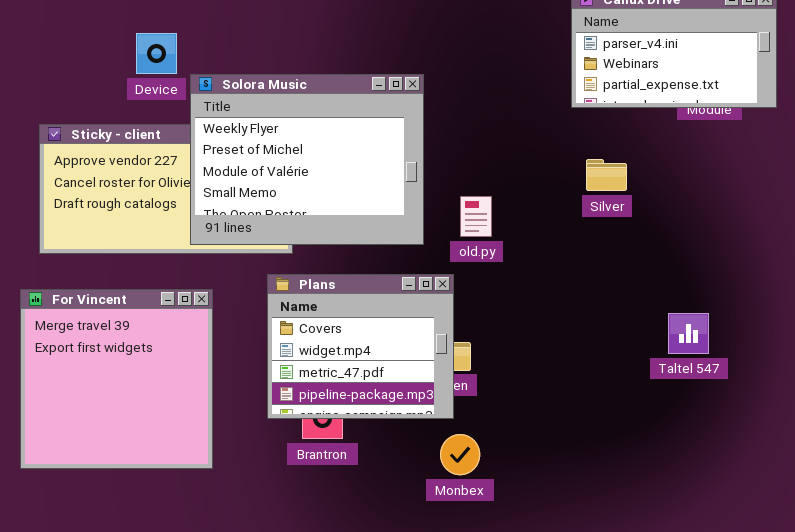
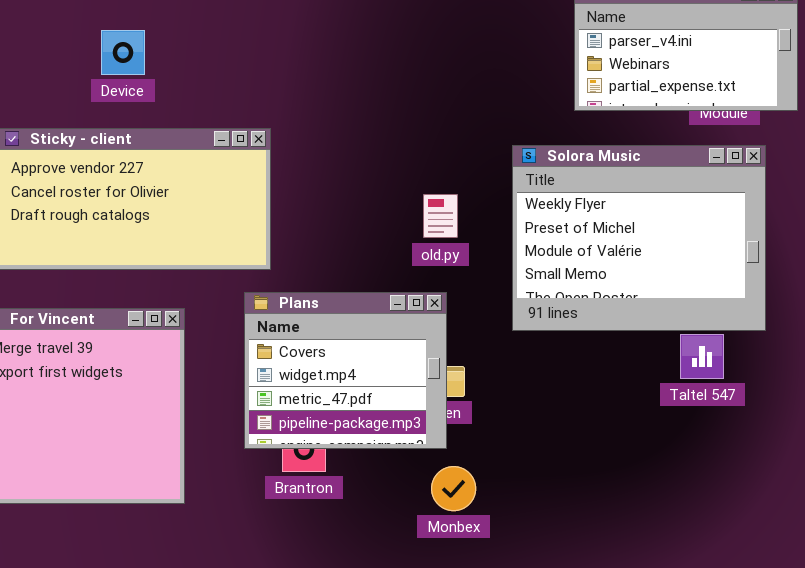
Solora Music: [190,74,424,245] -> [512,145,766,331], moved
old.py: [460,196,492,237] -> [423,194,458,238], moved

